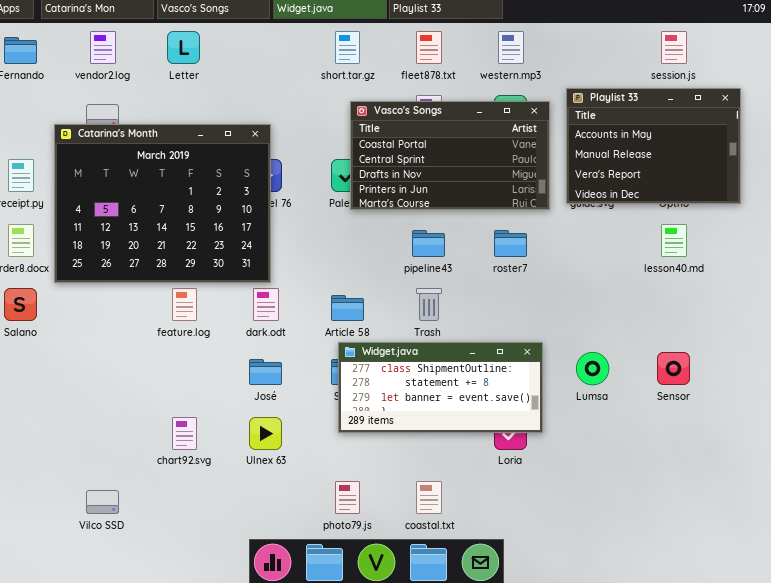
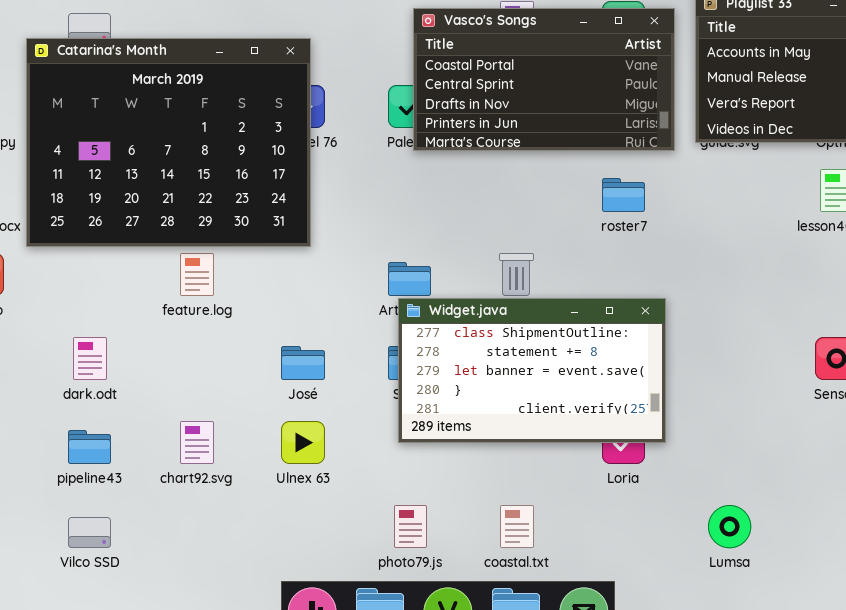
pipeline43: [412,230,445,257] -> [68,430,111,464], moved
dark.odt: [253,288,279,321] -> [73,337,107,380], moved
Widget.java: [338,342,543,433] -> [398,298,666,443], resized
Lumsa: [576,352,609,385] -> [708,505,751,548], moved

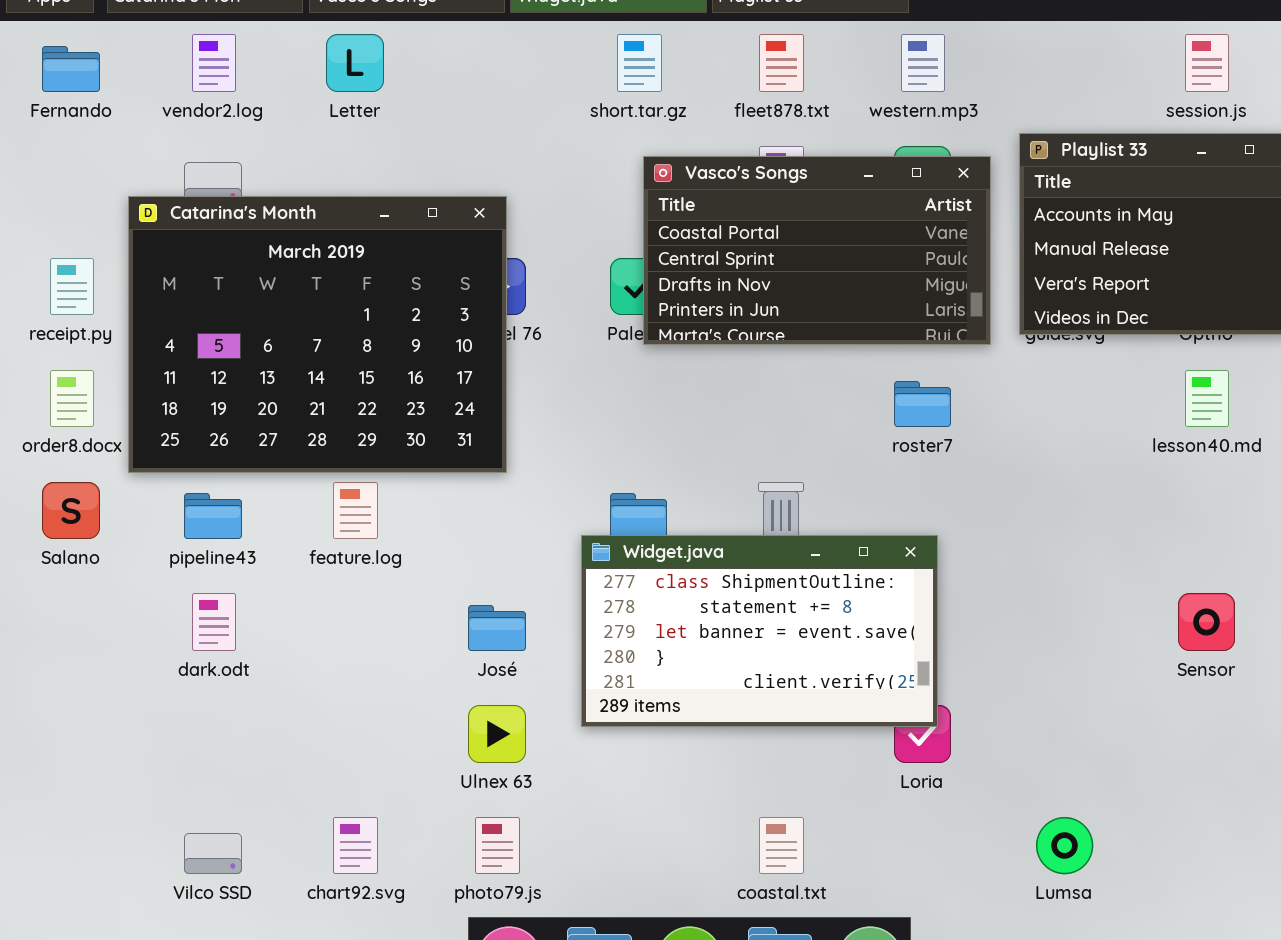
Widget.java: [398,298,666,443] -> [581,535,938,727], moved
chart92.svg: [180,421,214,464] -> [333,817,378,874], moved
pipeline43: [68,430,111,464] -> [184,493,242,539], moved
photo79.js: [394,505,427,548] -> [475,817,520,874], moved

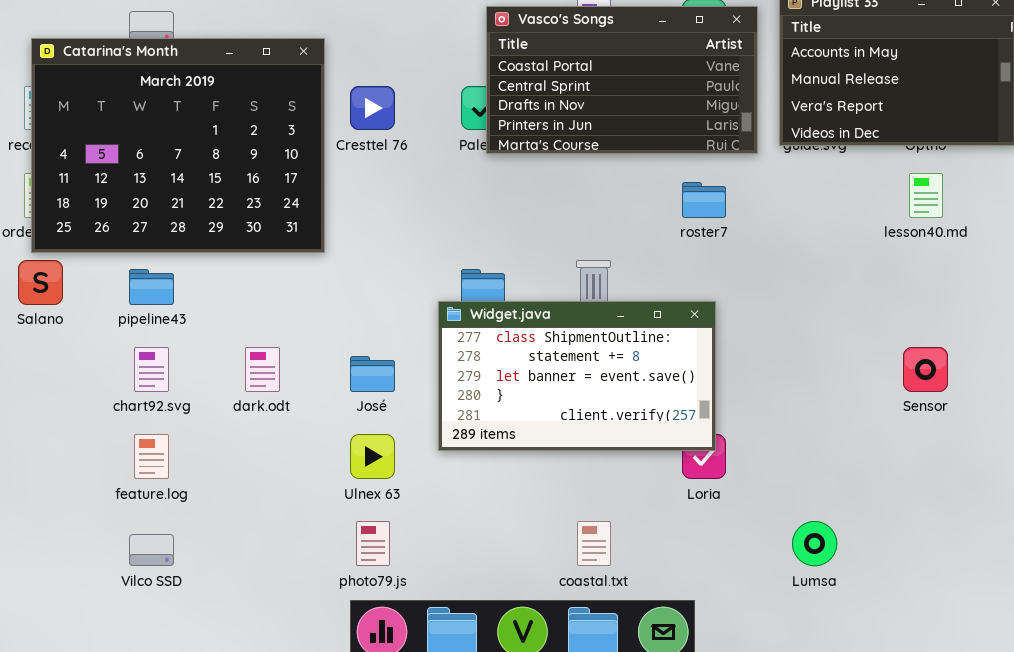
Catarina's Month: [128,196,507,473] -> [31,38,325,253], moved
feature.log: [333,482,378,539] -> [134,434,169,479], moved
dark.odt: [192,593,236,651] -> [245,347,280,392], moved
chart92.svg: [333,817,378,874] -> [134,347,169,392], moved

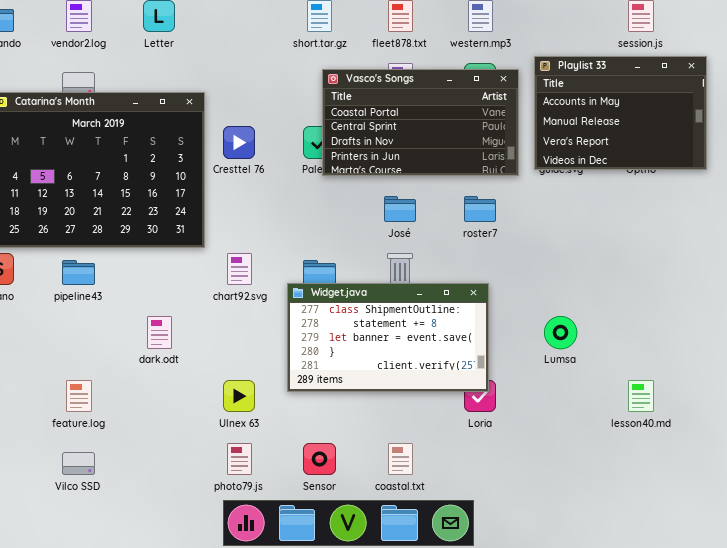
lesson40.md: [909,173,943,218] -> [628,380,654,412], moved
chart92.svg: [134,347,169,392] -> [227,253,252,285], moved
Sensor: [903,347,948,392] -> [303,443,336,475], moved
José: [350,356,395,392] -> [384,196,416,222], moved
Lumsa: [792,521,837,566] -> [544,316,577,349], moved

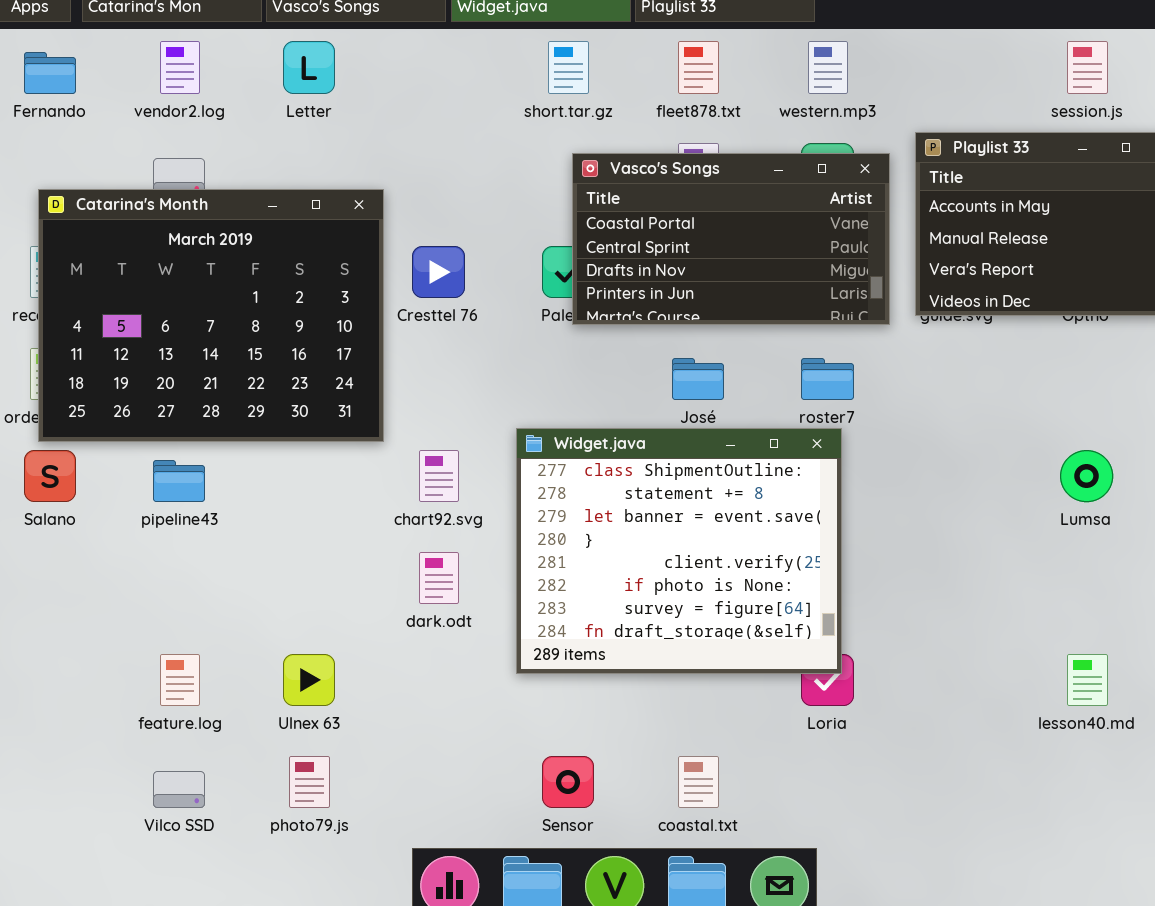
Widget.java: [287,283,489,392] -> [516,428,842,674], resized
dark.odt: [147,316,172,349] -> [419,552,459,604], moved
Lumsa: [544,316,577,349] -> [1060,450,1113,502], moved
Ulnex 63: [223,380,255,412] -> [283,654,335,706], moved
photo79.js: [227,443,252,475] -> [289,756,330,808], moved

